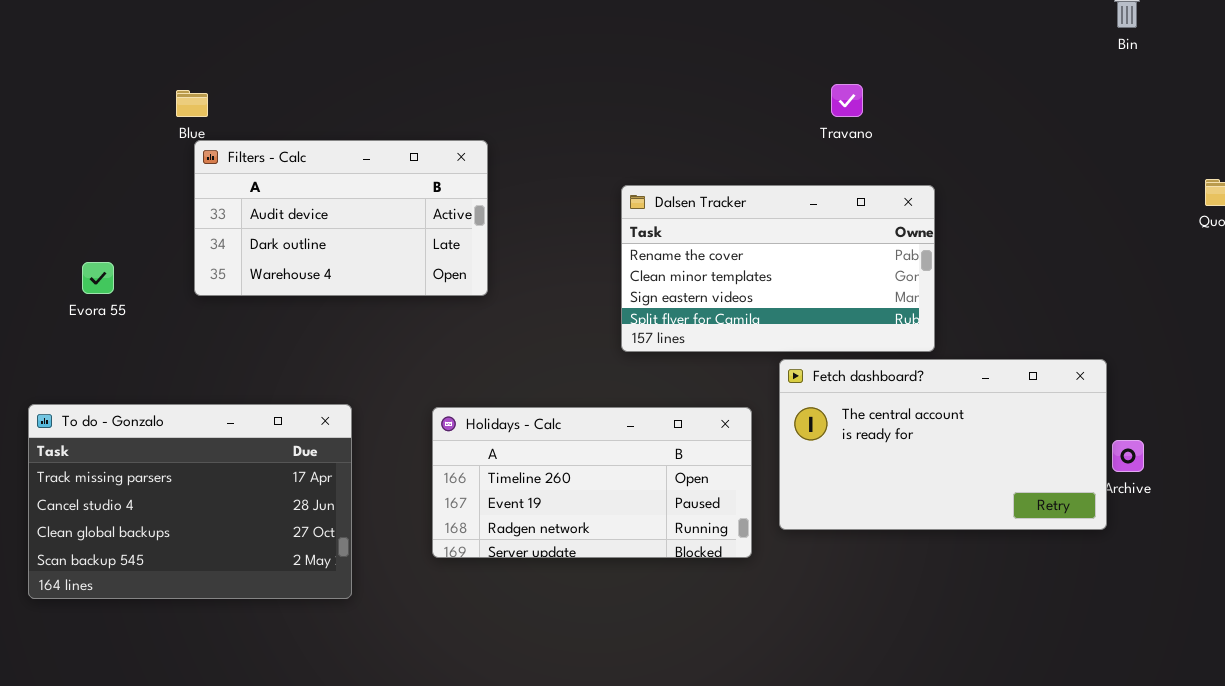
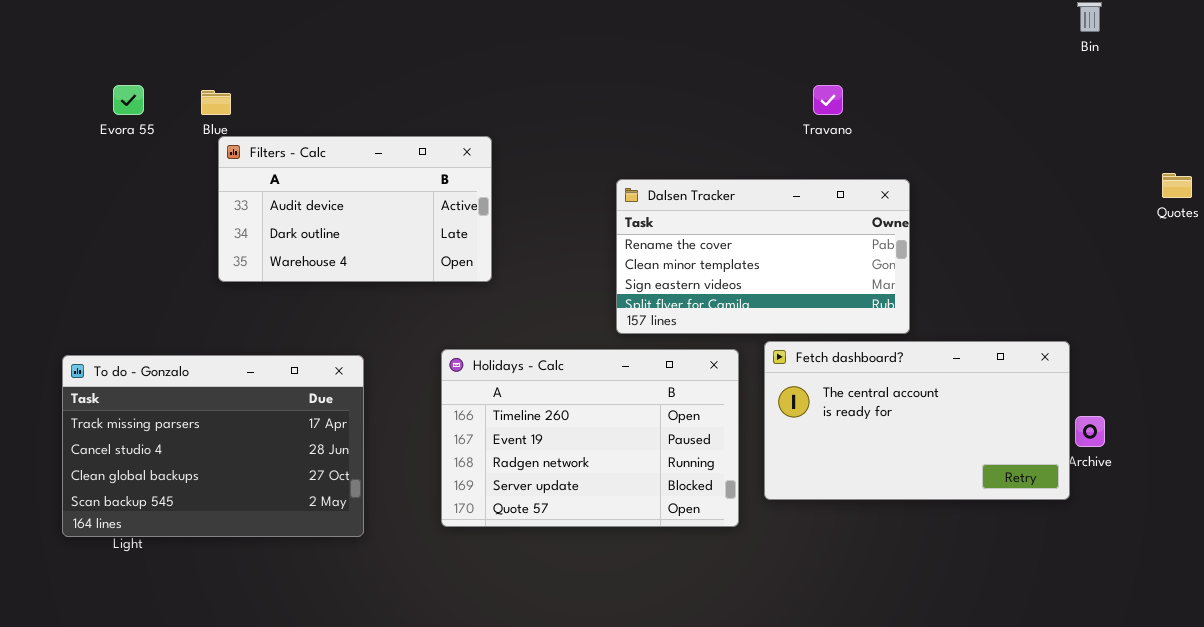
Evora 55: [82,262,114,294] -> [113,85,144,115], moved
To do - Gonzalo: [28,404,352,599] -> [62,355,364,537], moved
Holidays - Calc: [432,407,752,558] -> [441,349,739,527], resized

